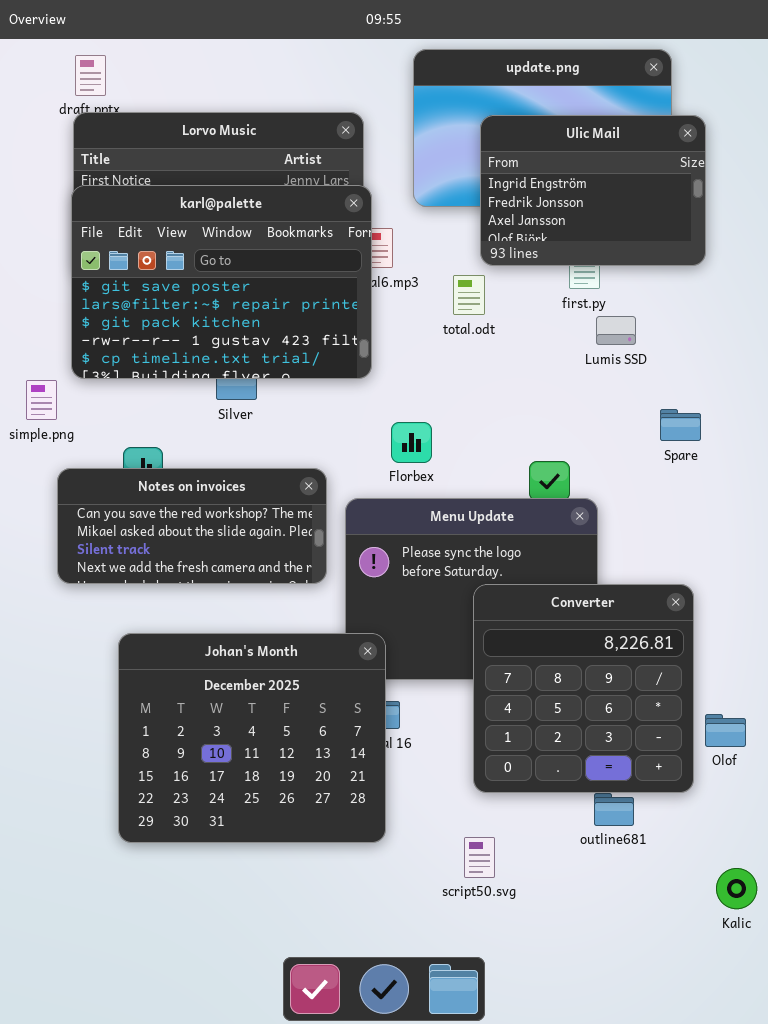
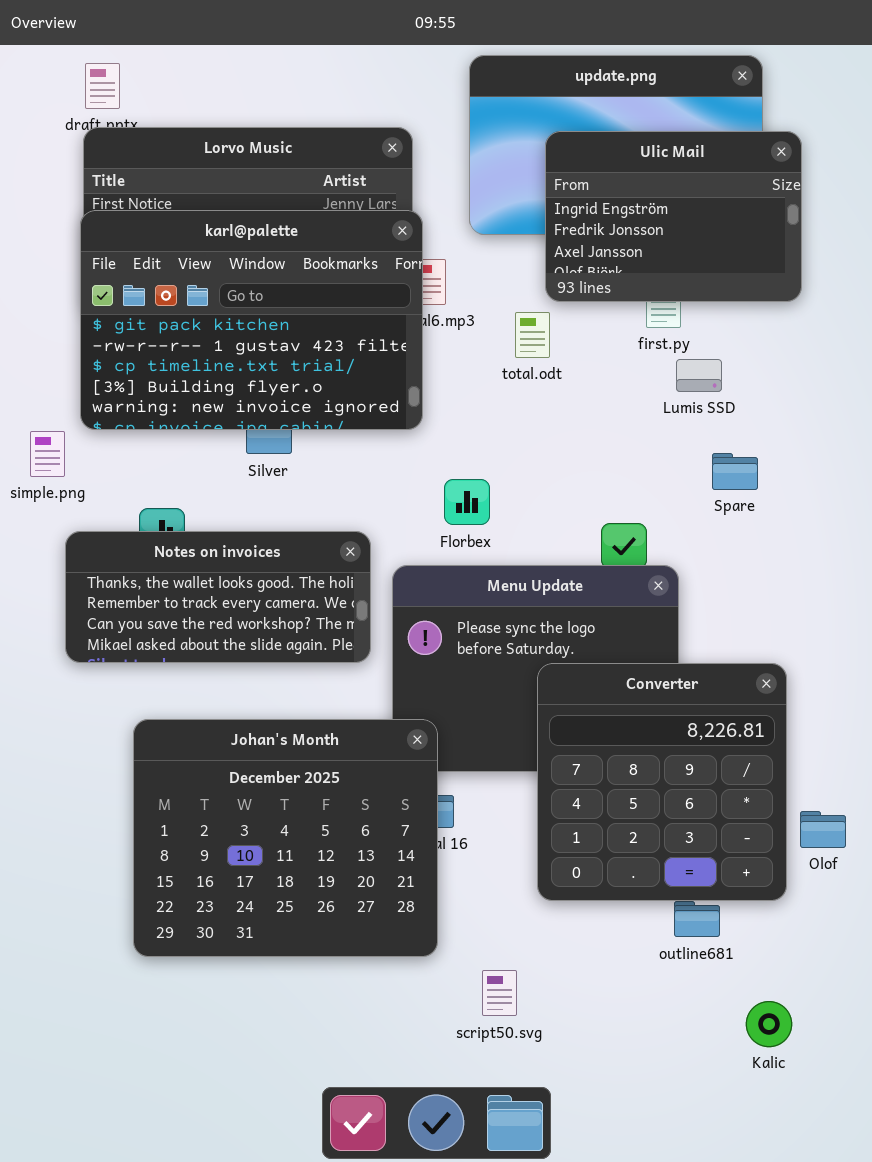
karl@palette: [71,185,372,379] -> [80,210,423,430], scrolled down 2 rows
Spare: [660,409,701,441] -> [712,453,758,490], moved
Notes on invoices: [57,468,327,584] -> [65,531,371,663], scrolled up 2 rows
script50.svg: [464,837,495,878] -> [482,970,517,1016], moved
Kalic: [716,868,757,909] -> [746,1001,792,1047], moved

